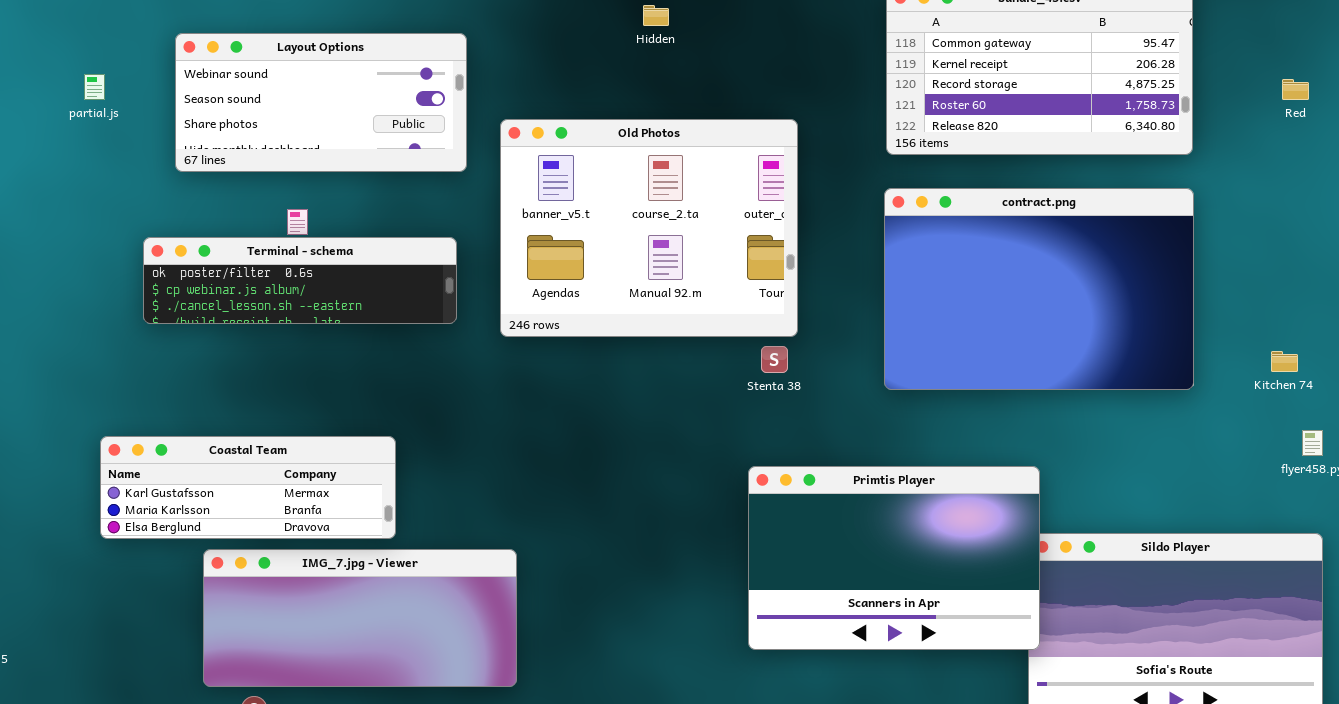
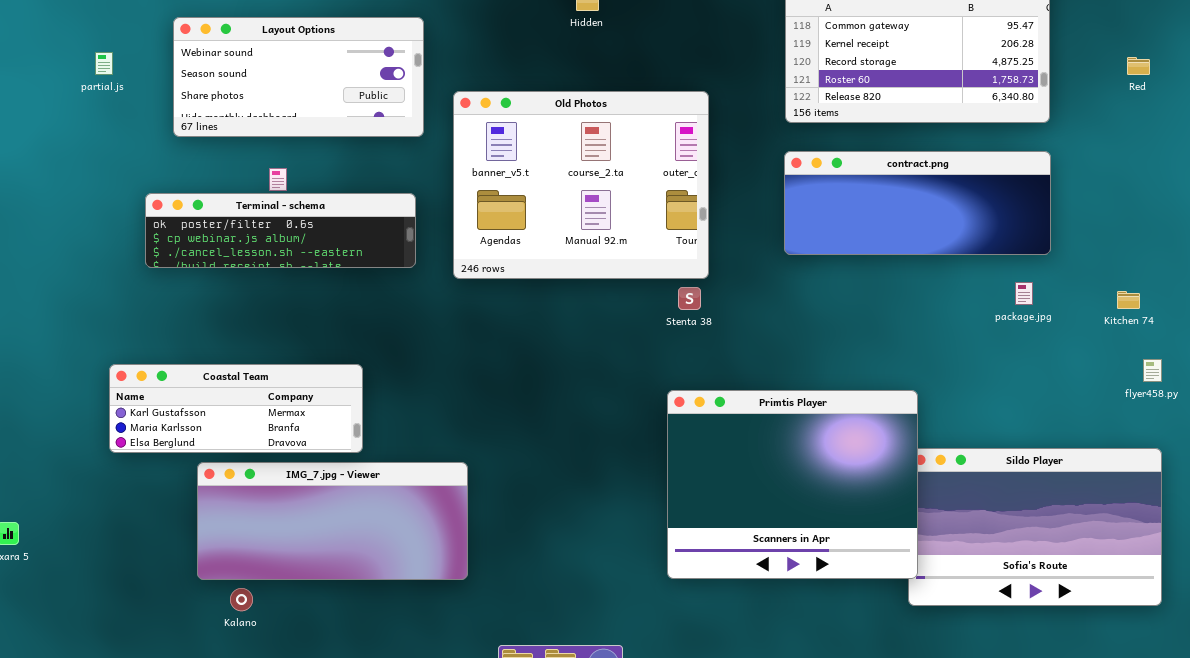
contract.png: [884,188,1194,390] -> [784,151,1051,255], resized
Primtis Player: [748,466,1040,650] -> [667,390,918,579], resized

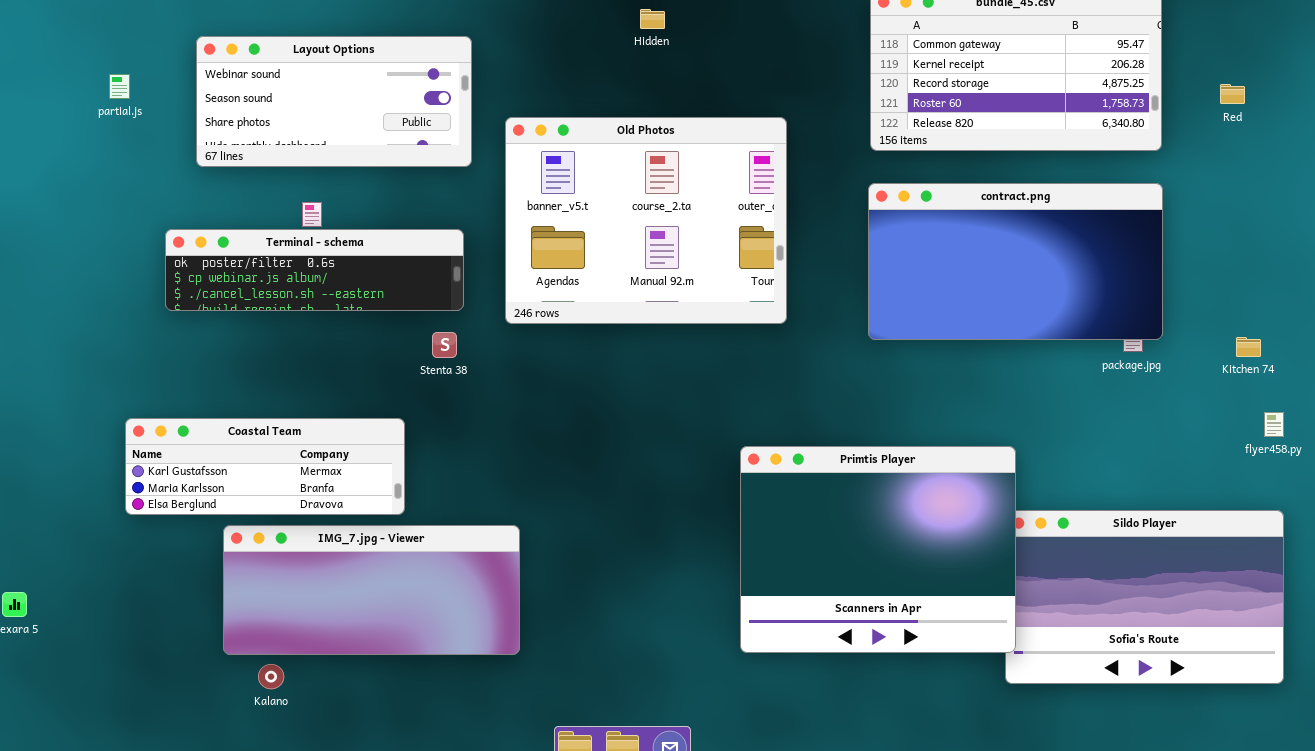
Red: [1127,57,1150,75] -> [1220,84,1245,104], moved
contract.png: [784,151,1051,255] -> [868,183,1163,340], resized
Stenta 38: [678,287,701,310] -> [432,332,457,358], moved

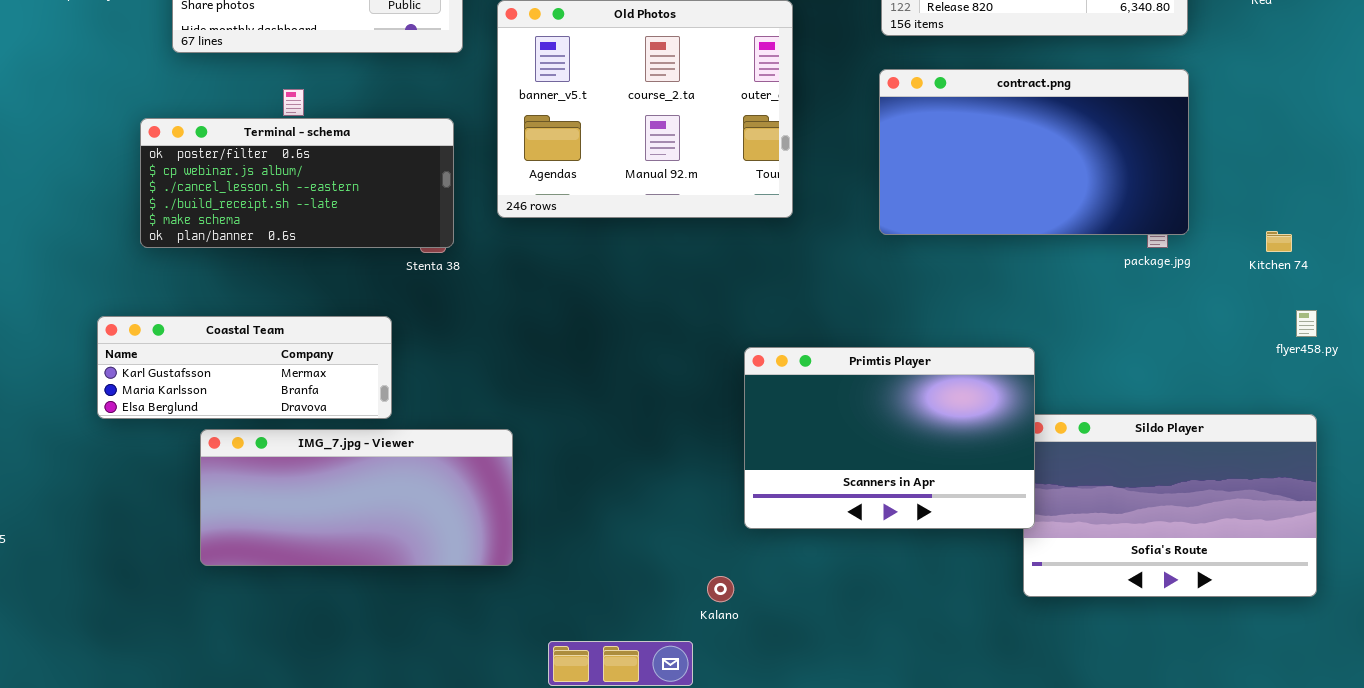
Terminal - schema: [165,229,464,311] -> [140,118,454,248], resized
Primtis Player: [740,446,1016,653] -> [744,347,1035,529], resized
Kalano: [258,664,284,689] -> [707,576,734,602], moved

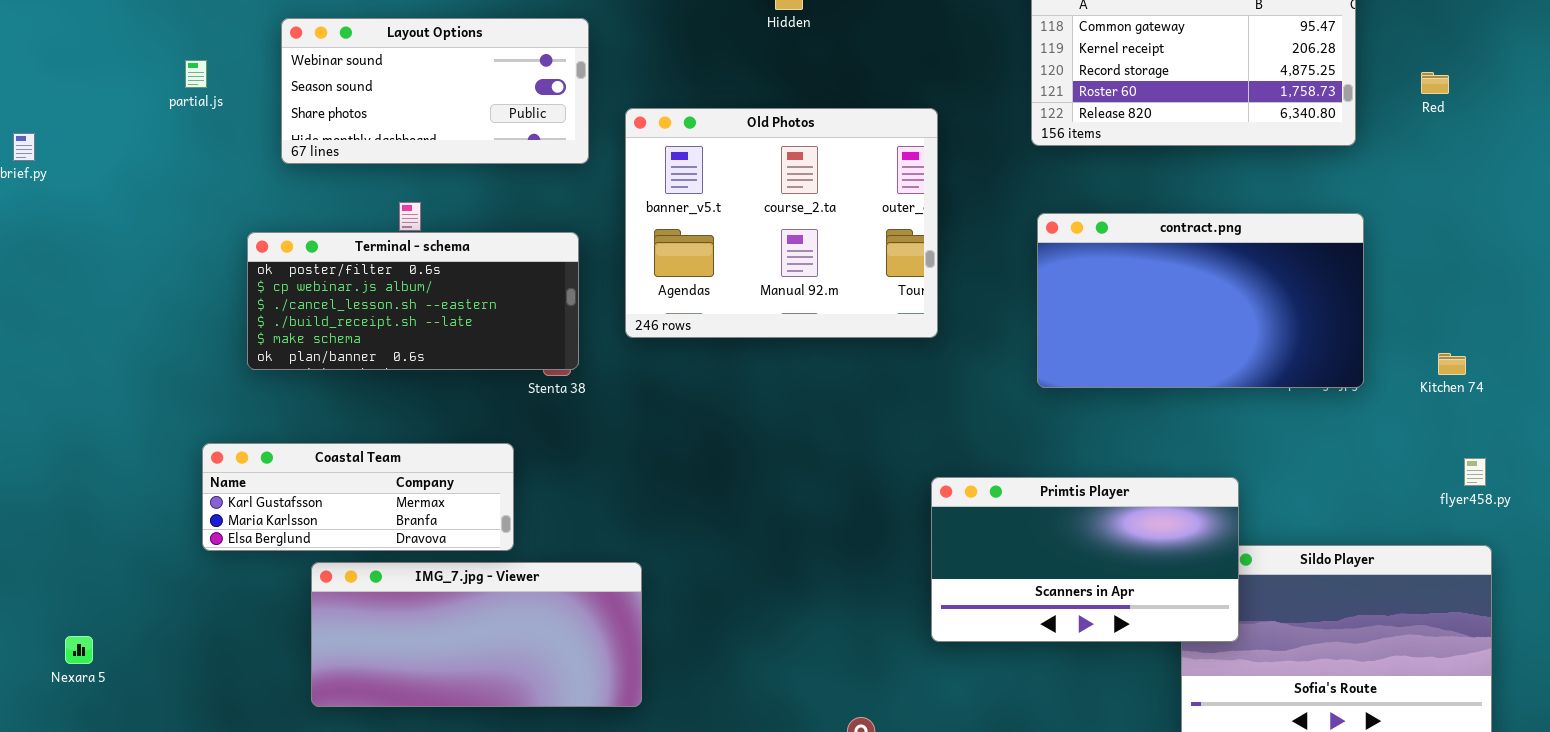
contract.png: [879,69,1189,235] -> [1037,213,1364,388], moved
flyer458.py: [1296,310,1317,337] -> [1464,458,1486,486], moved
Primtis Player: [744,347,1035,529] -> [931,477,1239,642], moved, resized

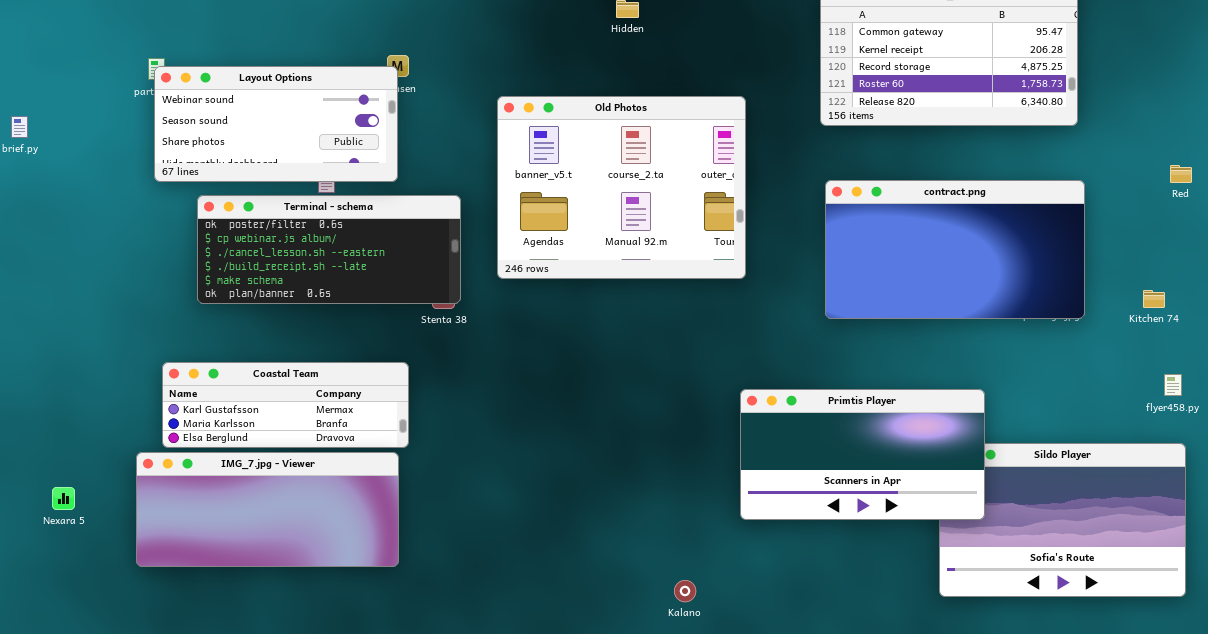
Layout Options: [281,18,589,164] -> [154,66,398,182], moved
Red: [1421,72,1449,94] -> [1170,165,1192,183], moved
IMG_7.jpg - Viewer: [311,562,642,707] -> [136,452,399,567], moved
Nexara 5: [65,636,93,664] -> [52,487,75,510], moved

